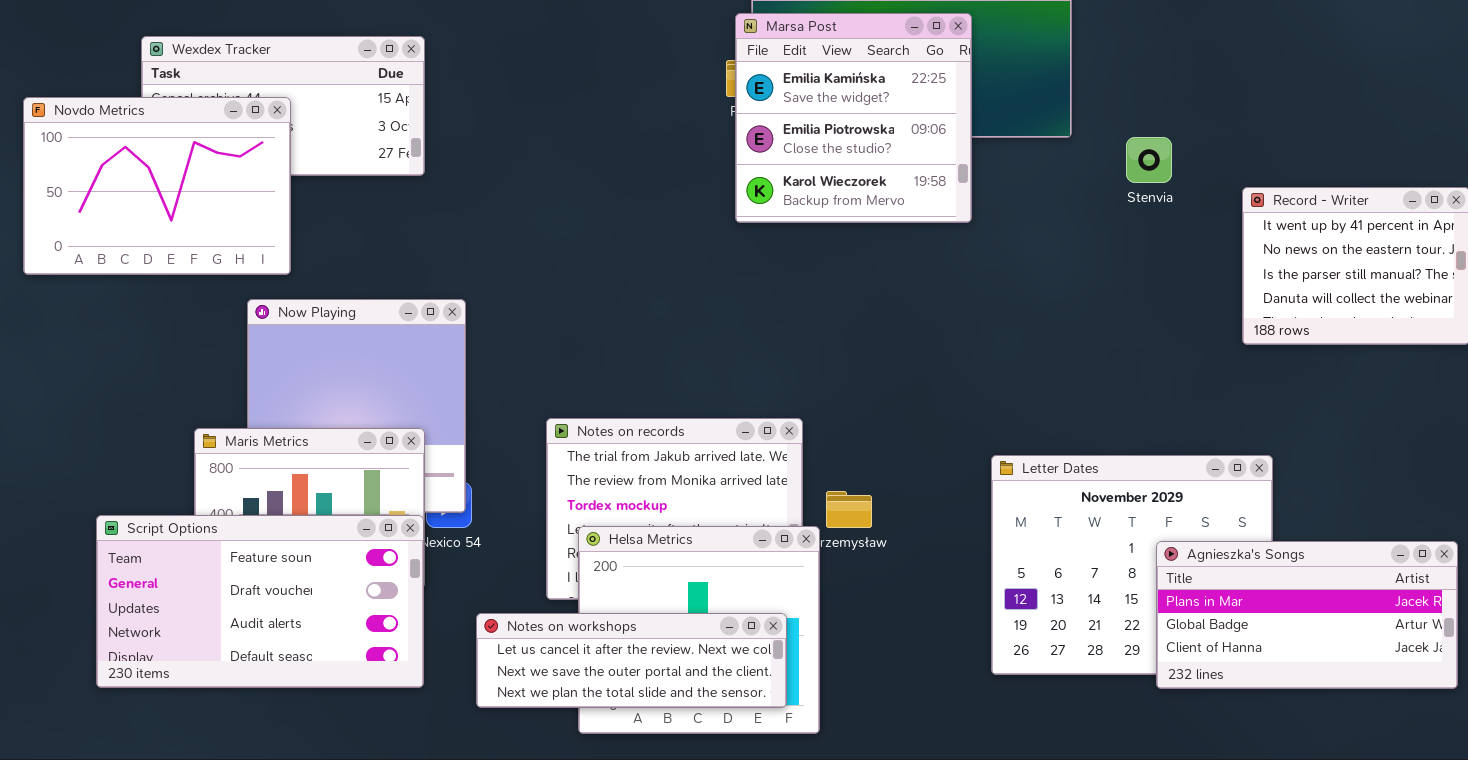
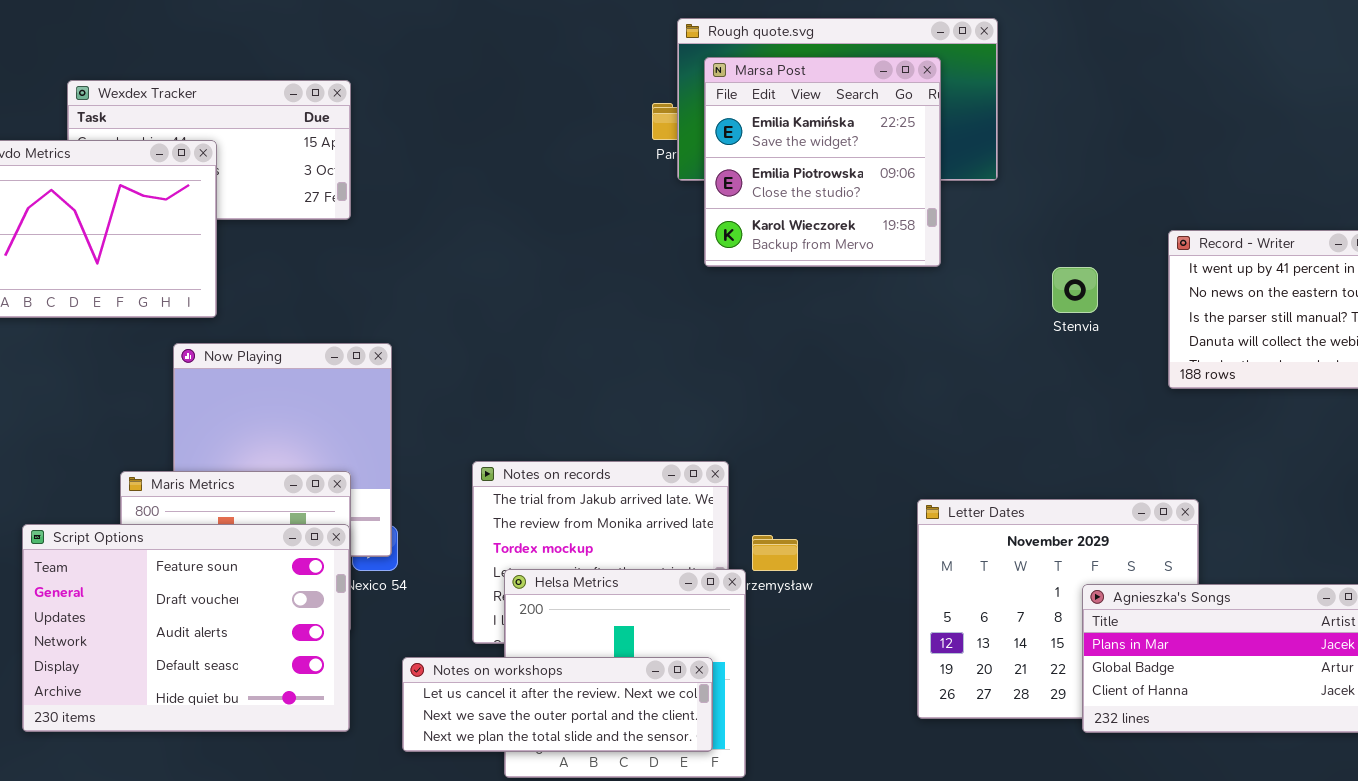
Marsa Post: [735,13,972,223] -> [704,57,941,267], moved
Stenvia: [1126,137,1172,183] -> [1052,267,1098,313], moved
Script Options: [96,515,424,688] -> [22,524,350,732], resized

